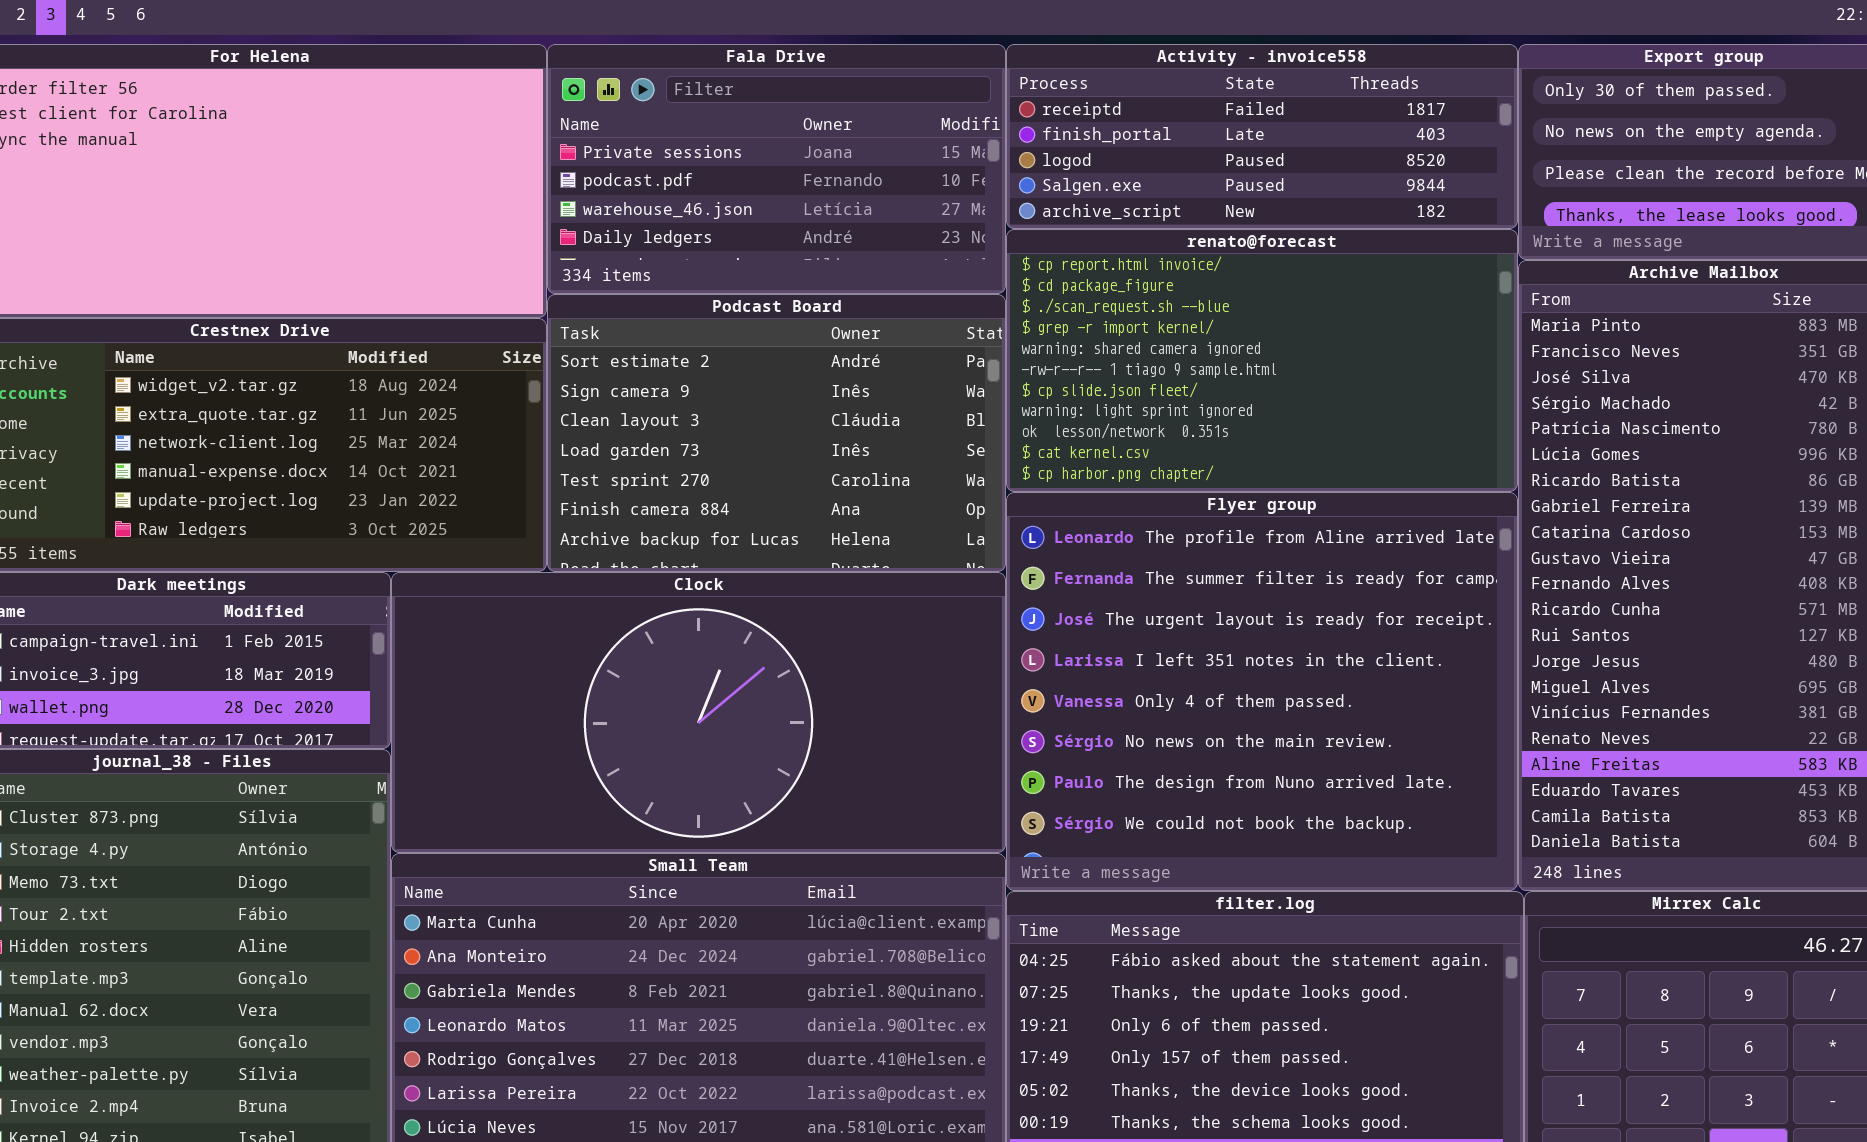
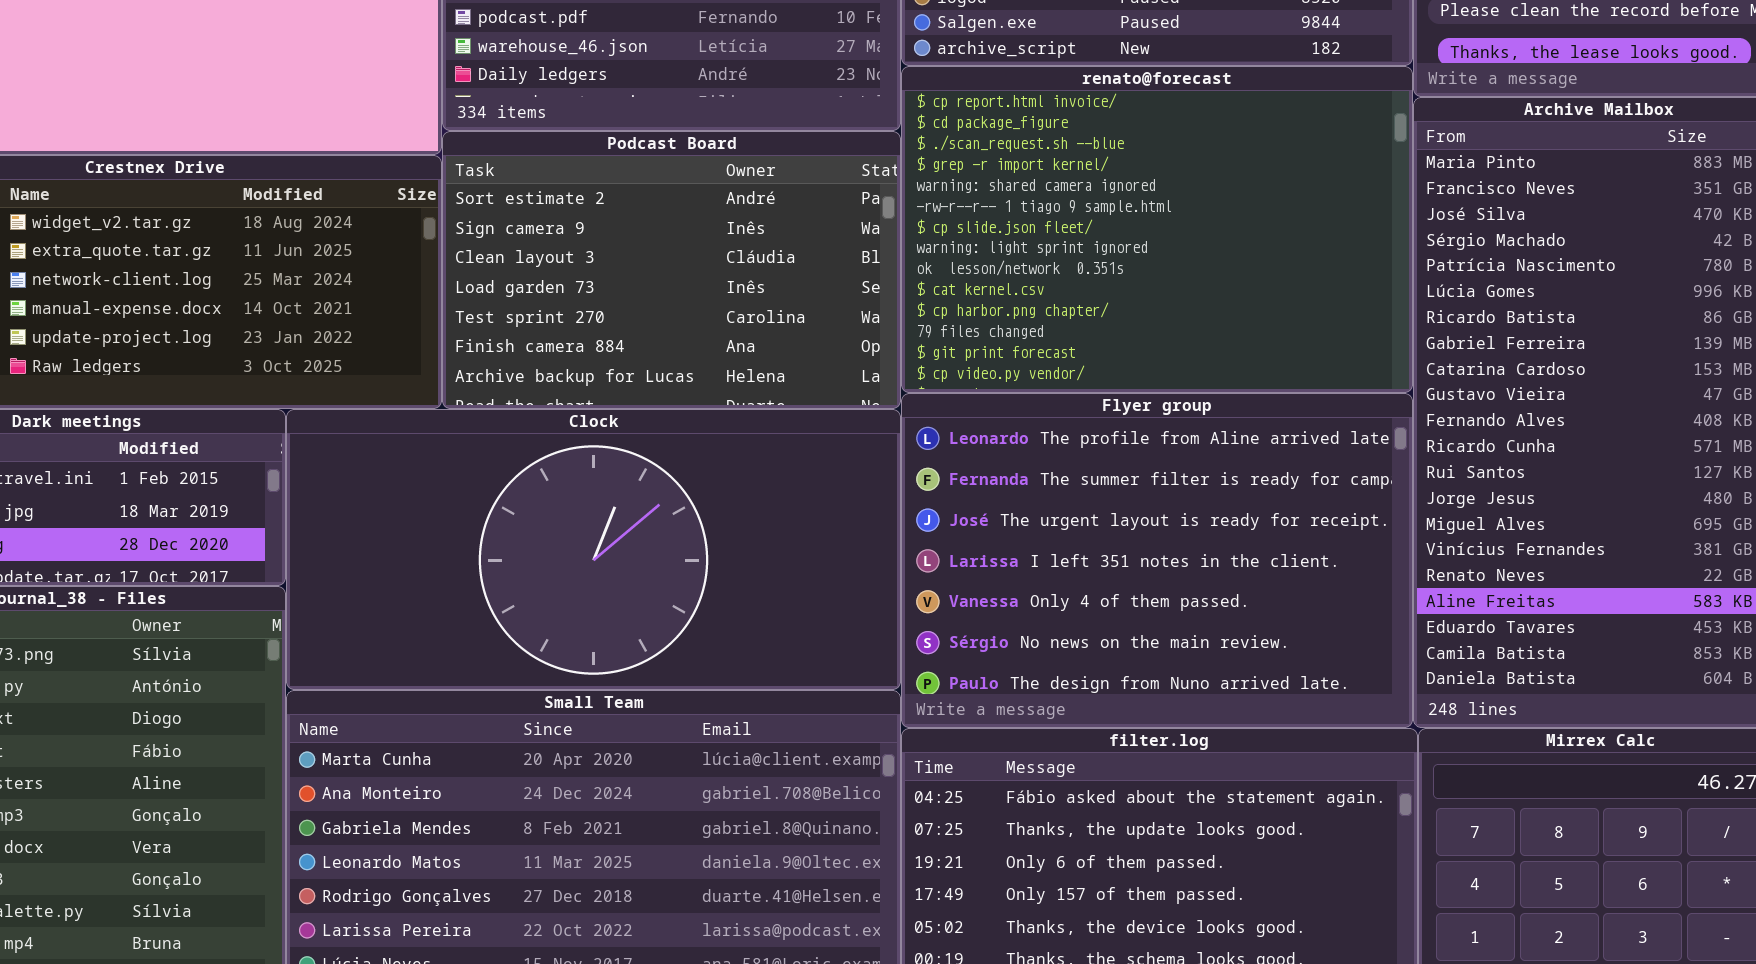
renato@forecast: [1006,229,1518,492] -> [901,66,1413,393], resized
Flyer group: [1006,492,1518,891] -> [901,393,1413,728], resized

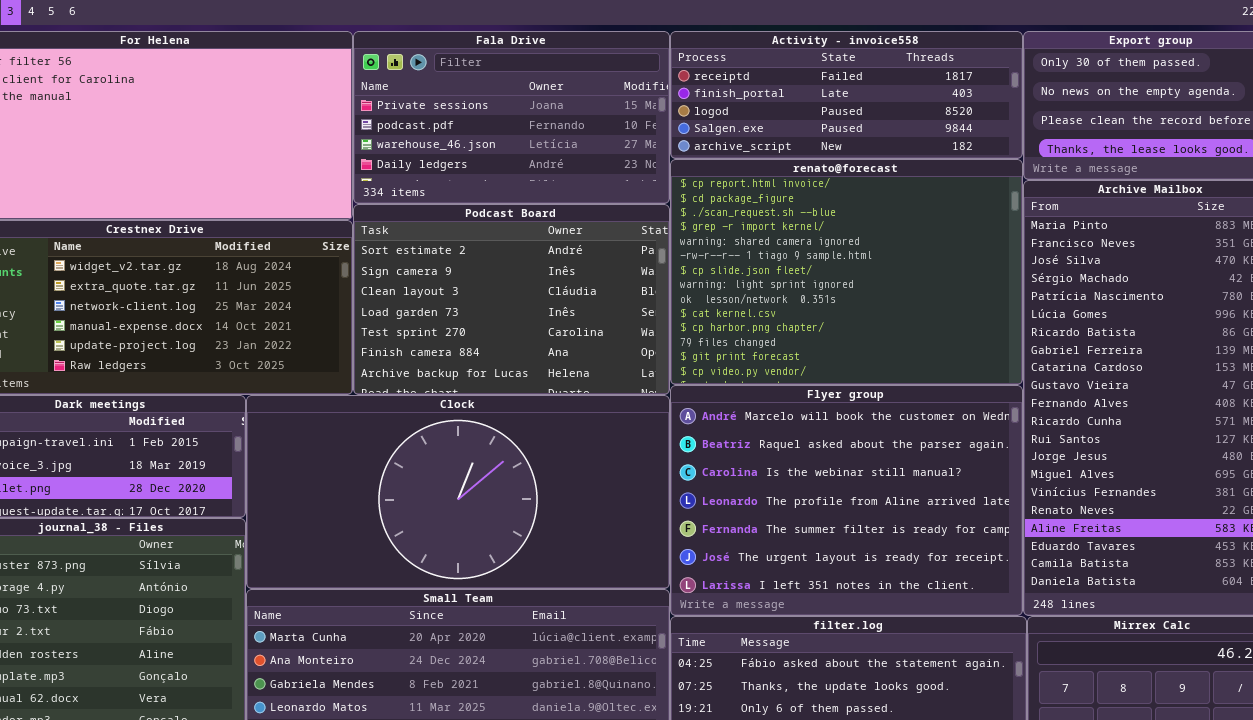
Flyer group: [901,393,1413,728] -> [670,385,1023,616], scrolled up 3 rows

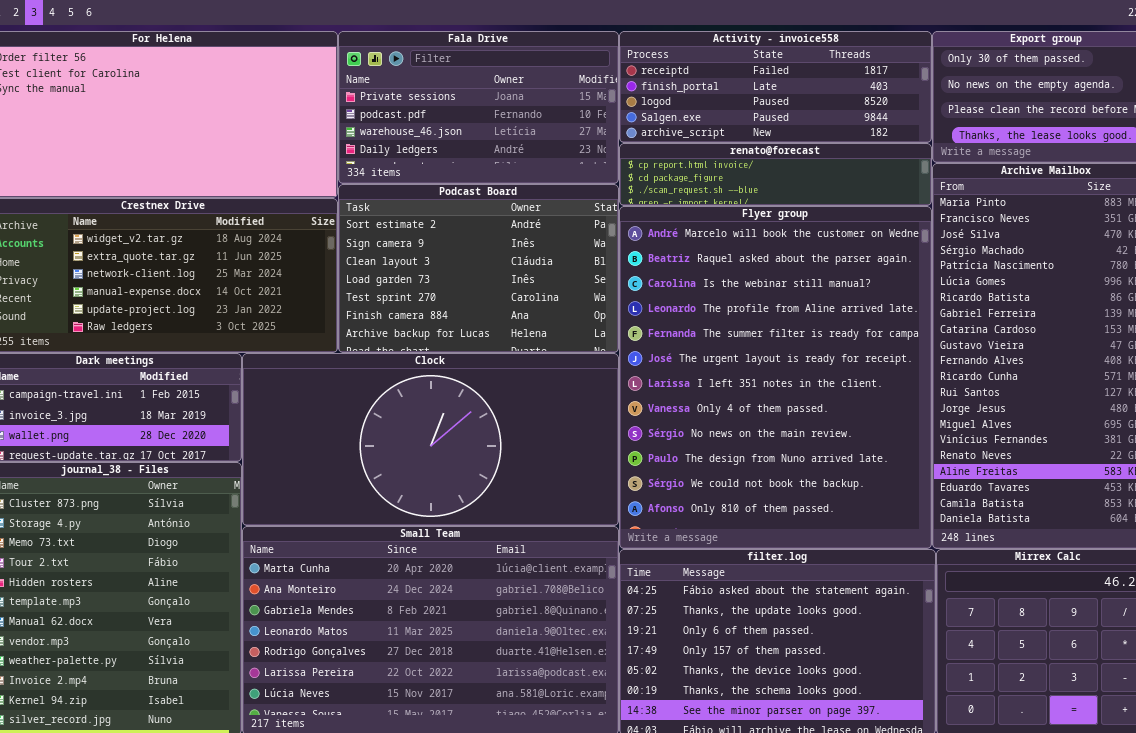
renato@forecast: [670,159,1023,385] -> [619,143,932,206], resized
Flyer group: [670,385,1023,616] -> [619,206,932,549], resized

